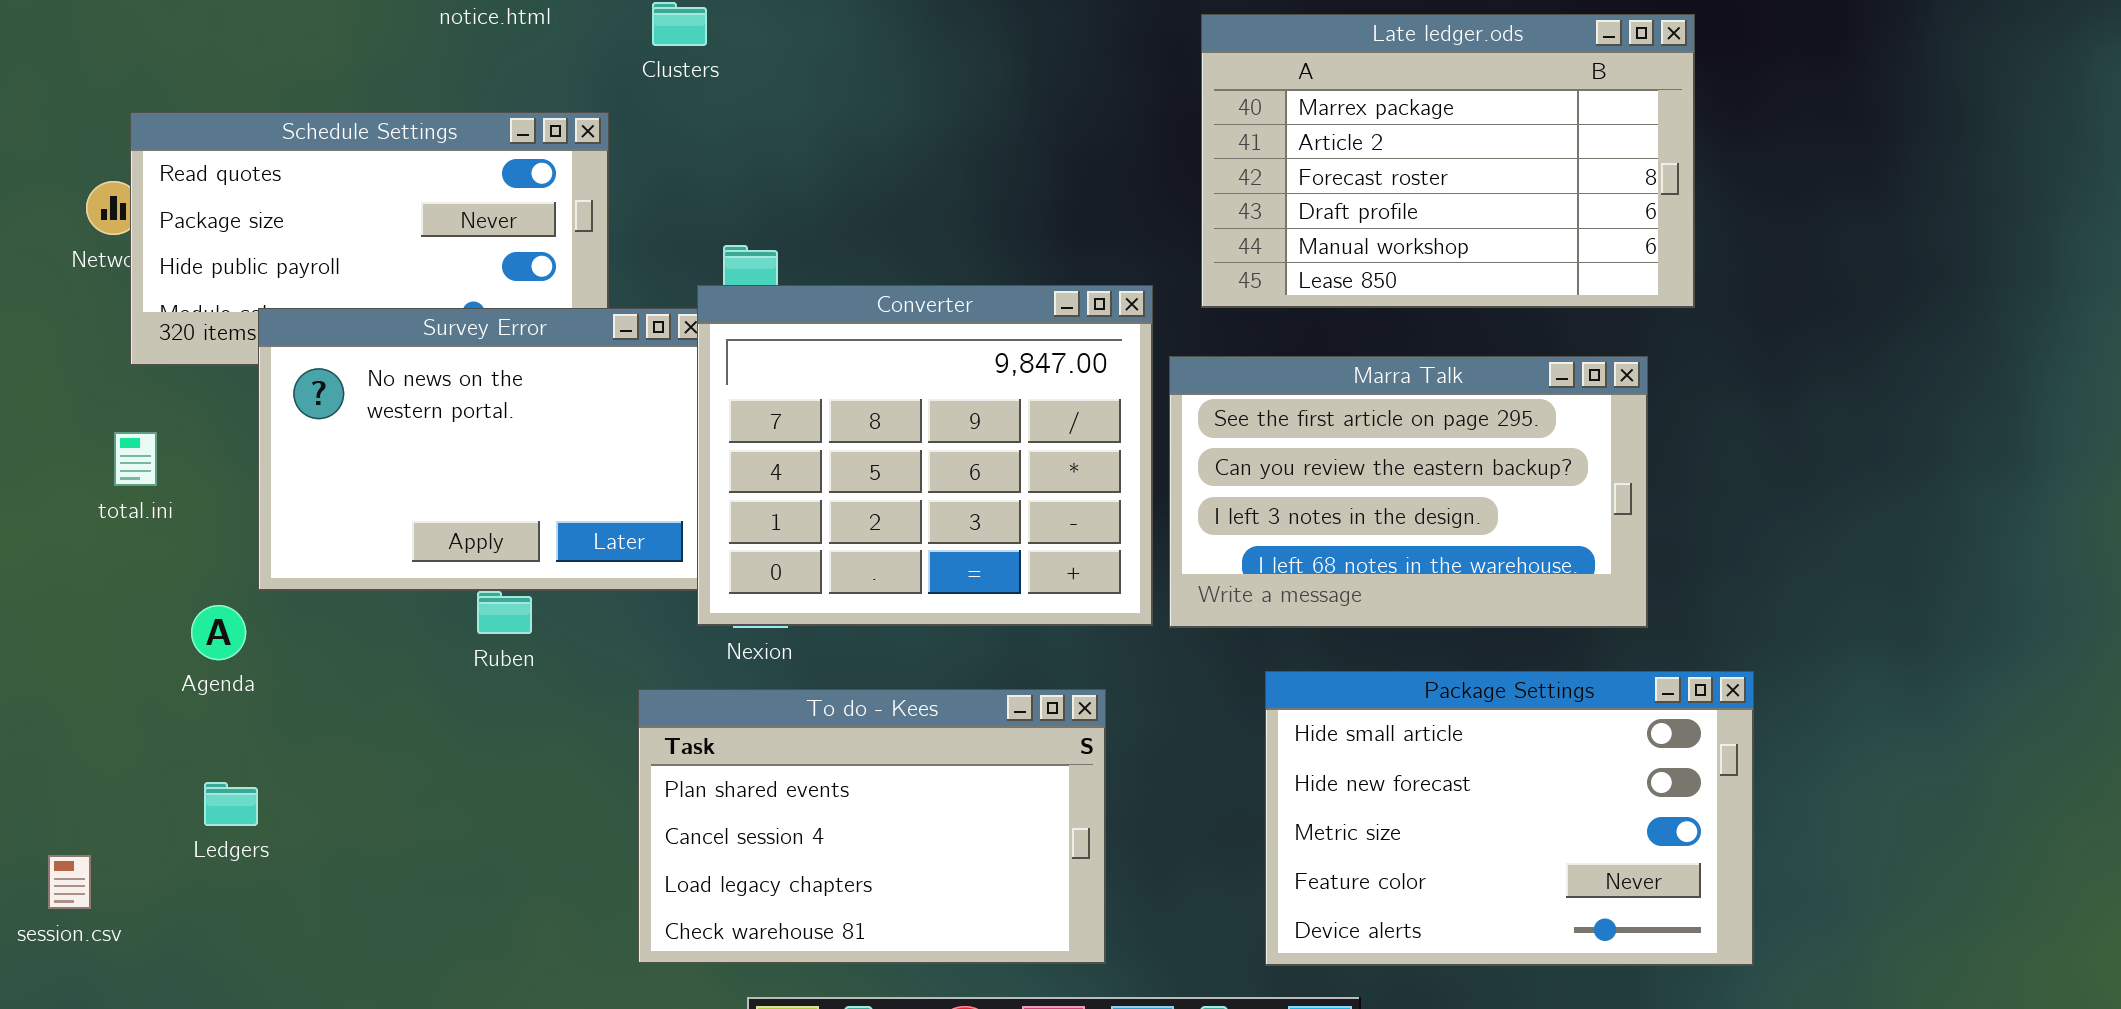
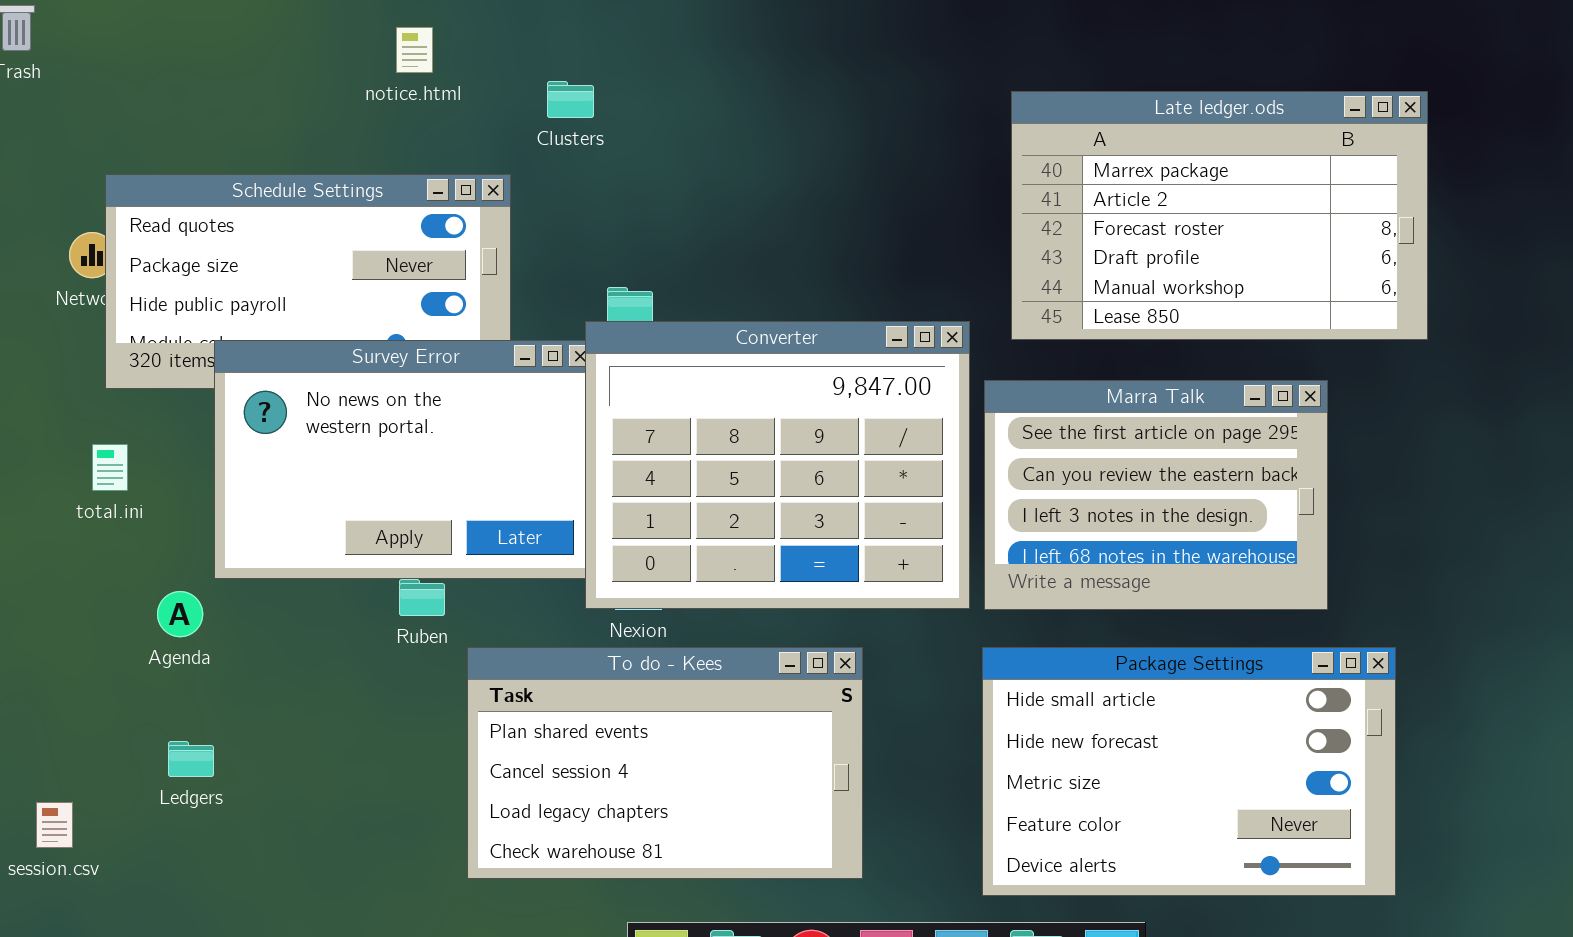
Marra Talk: [1169,356,1648,628] -> [984,380,1328,610], resized
Package Settings: [1265,671,1754,966] -> [982,647,1396,896], moved
To do - Kees: [638,689,1106,964] -> [467,647,863,879], moved

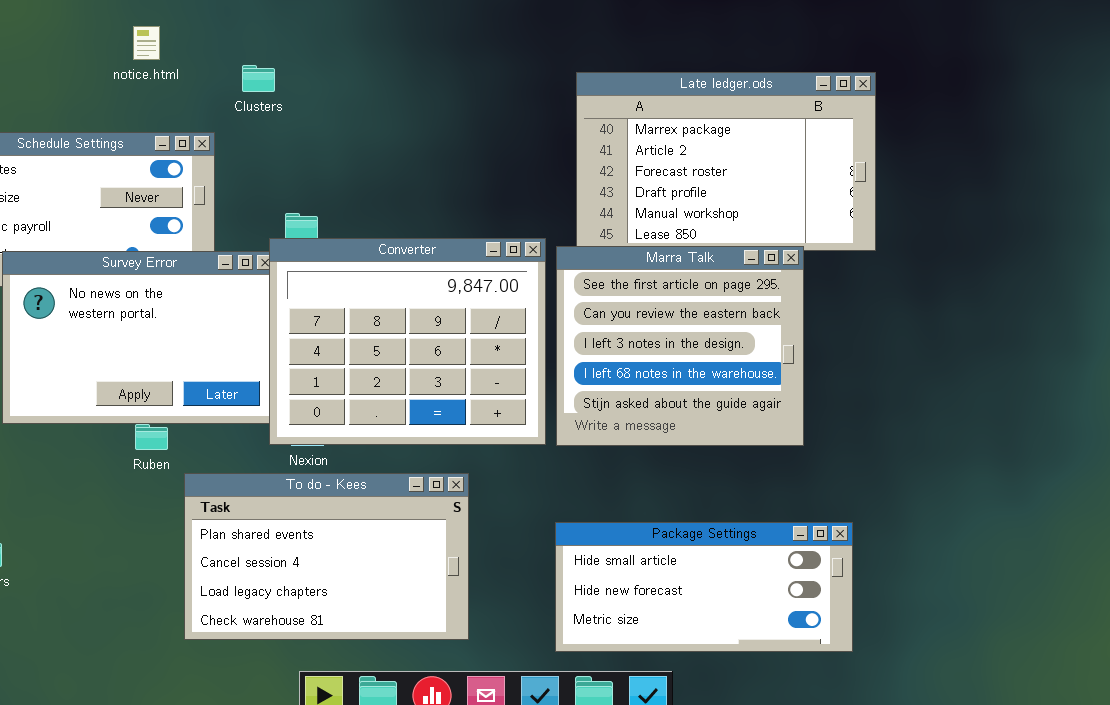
Marra Talk: [984,380,1328,610] -> [556,246,804,446], resized
Package Settings: [982,647,1396,896] -> [555,522,853,652], resized

